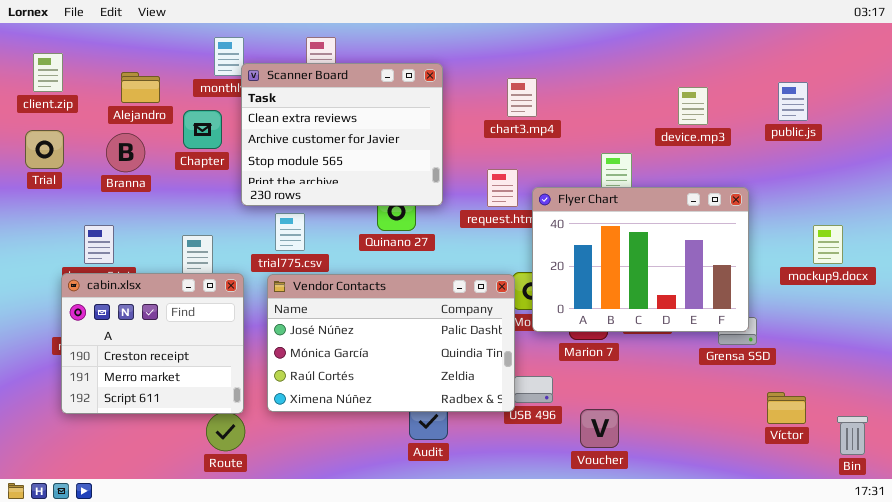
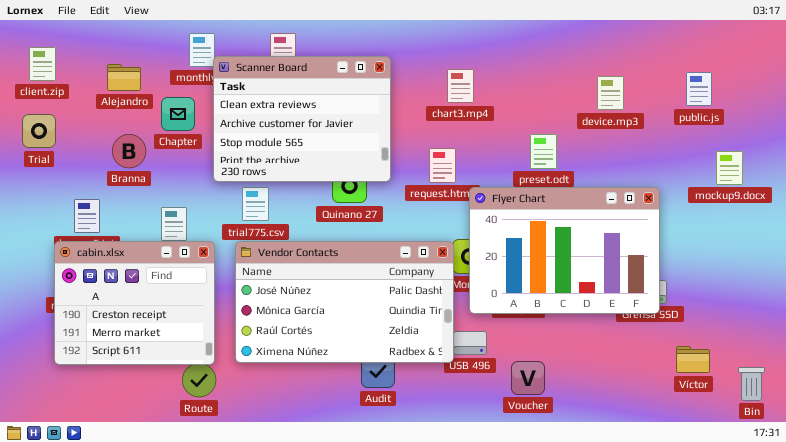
Branna: [106,133,145,172] -> [112,134,146,168], moved
Flyer Chart: [532,187,749,332] -> [469,187,660,314], moved
mockup9.docx: [813,225,843,264] -> [716,151,743,185], moved

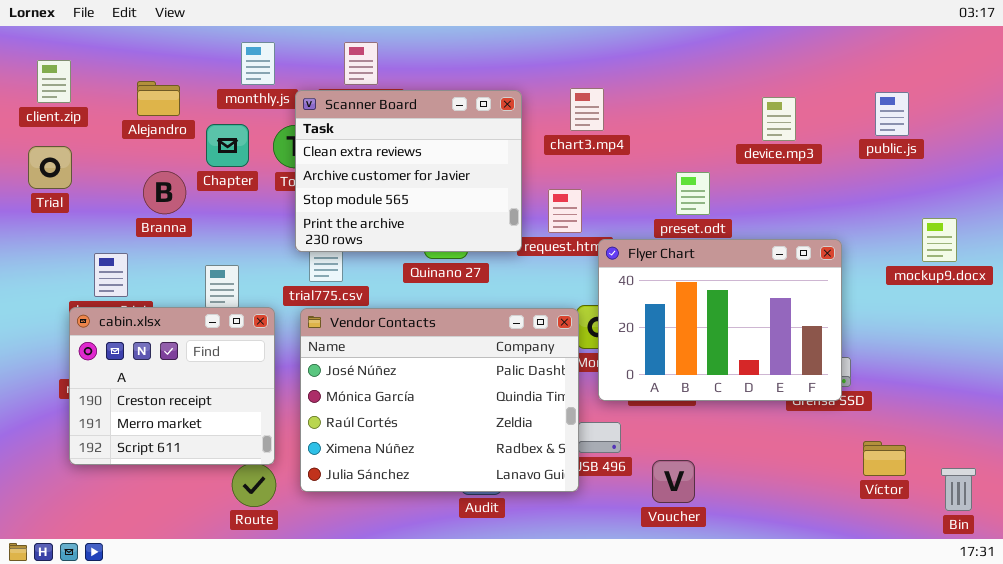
Scanner Board: [213,56,391,182] -> [295,90,522,252], moved
mockup9.docx: [716,151,743,185] -> [922,218,957,262], moved
Vendor Contacts: [235,241,454,363] -> [300,308,579,492], resized

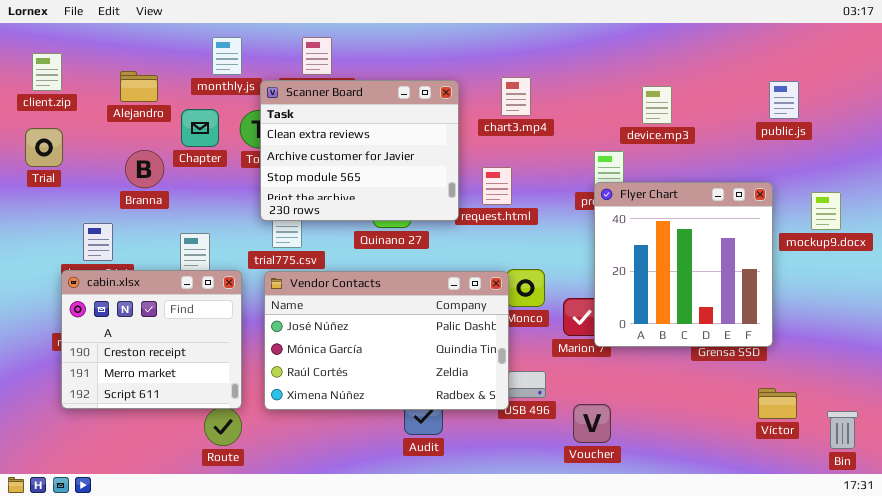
device.mp3: [762,97,796,141] -> [642,86,672,124], moved
Flyer Chart: [598,239,842,401] -> [594,182,773,347], moved, resized
Vendor Contacts: [300,308,579,492] -> [264,271,509,410], resized

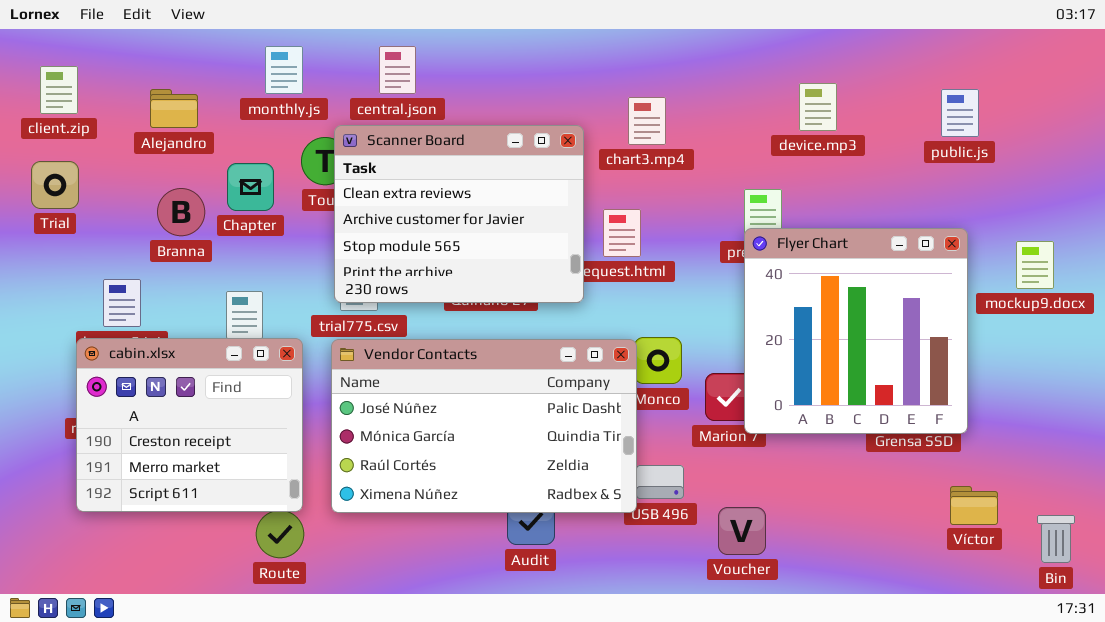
Scanner Board: [260,80,459,221] -> [334,125,584,303], moved
public.js: [769,81,799,119] -> [941,89,979,137], moved
device.mp3: [642,86,672,124] -> [799,83,837,131], moved
Chapter: [181,109,219,147] -> [227,163,274,211], moved

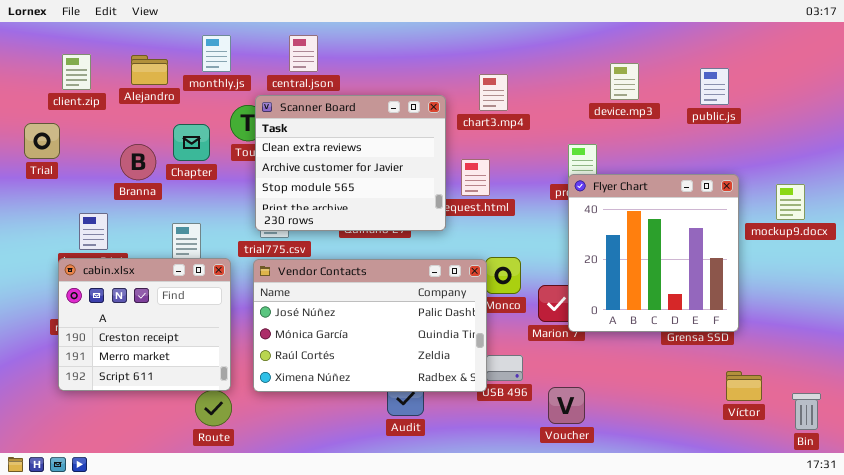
client.zip: [40,66,78,114] -> [62,54,91,90], moved
Alejandro: [150,89,198,128] -> [131,55,168,85], moved
public.js: [941,89,979,137] -> [700,68,729,105], moved

